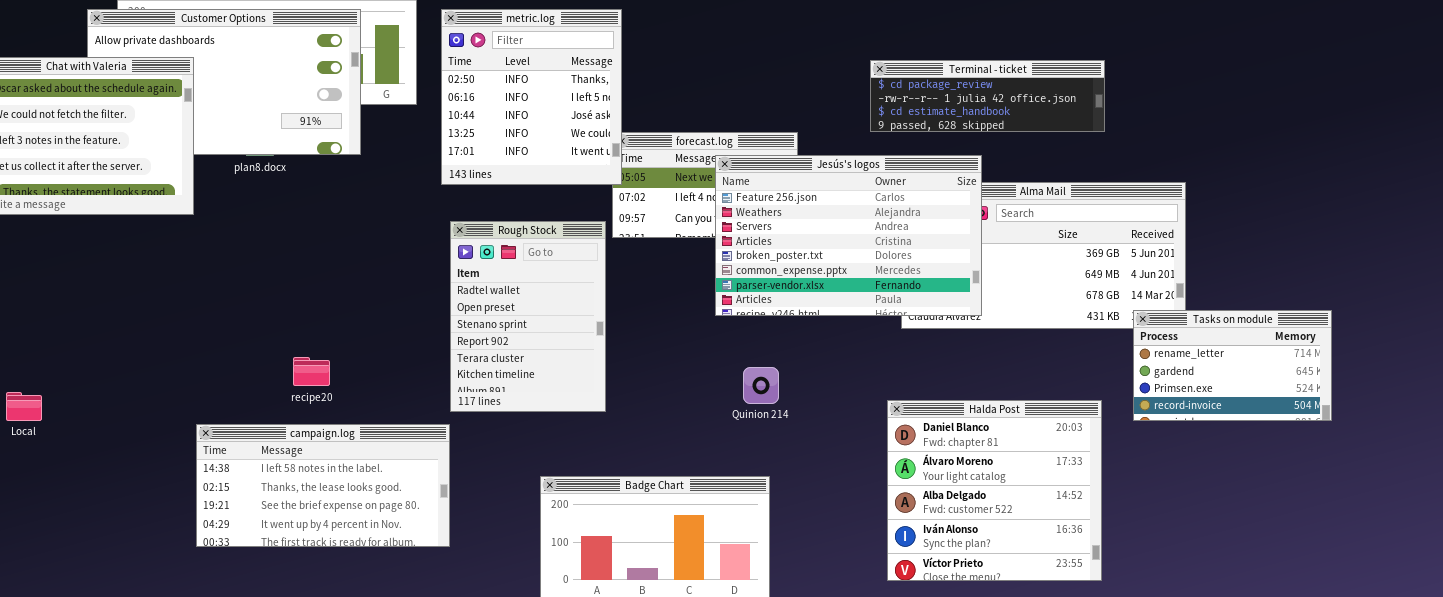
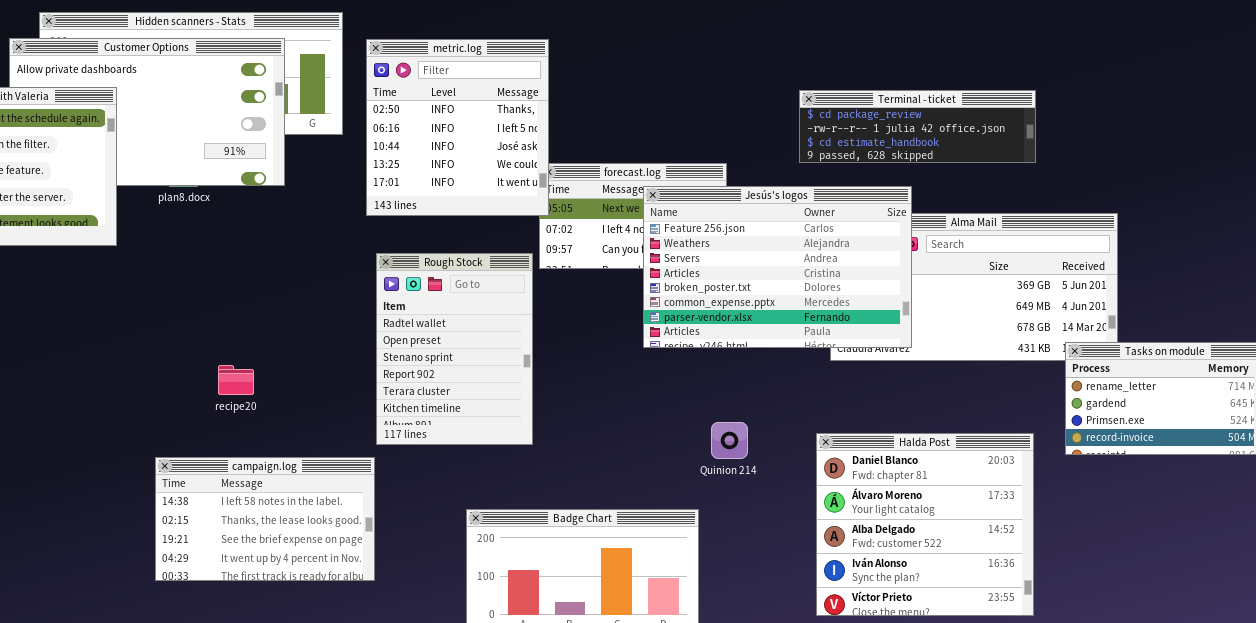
recipe20: [293,357,330,386] -> [218,365,254,395], moved
Quinion 214: [743,367,779,404] -> [711,422,748,459], moved
campaign.log: [196,424,450,547] -> [155,457,375,581], resized

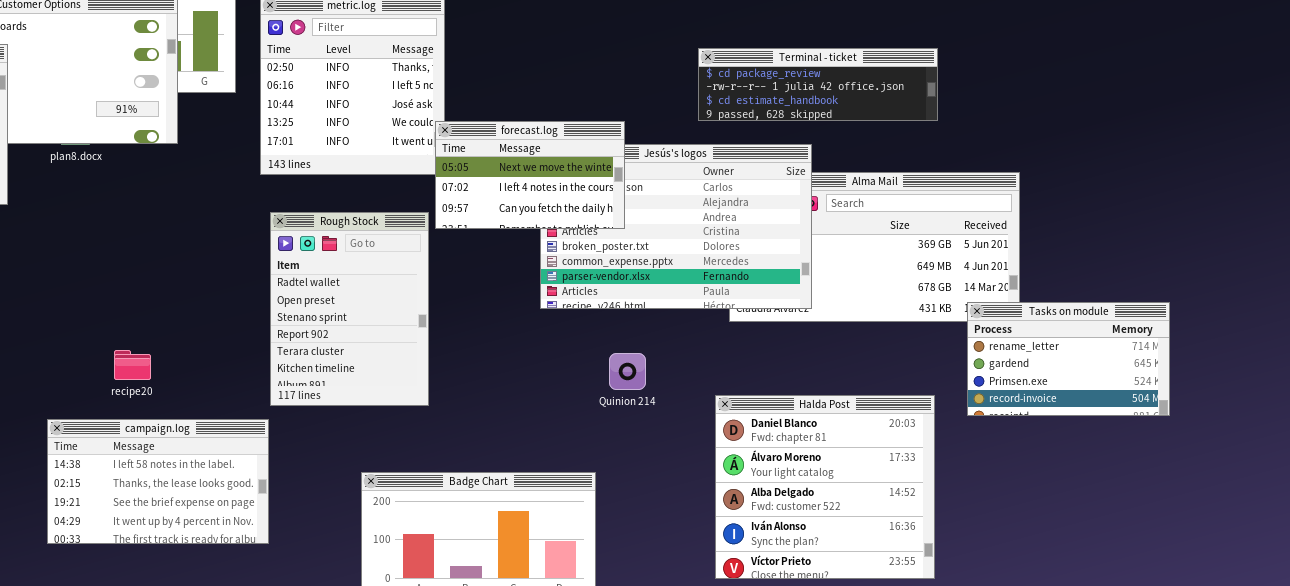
forecast.log: [539,163,727,269] -> [435,121,625,229], raised
recipe20: [218,365,254,395] -> [114,350,151,380], moved
Quinion 214: [711,422,748,459] -> [609,353,646,390], moved

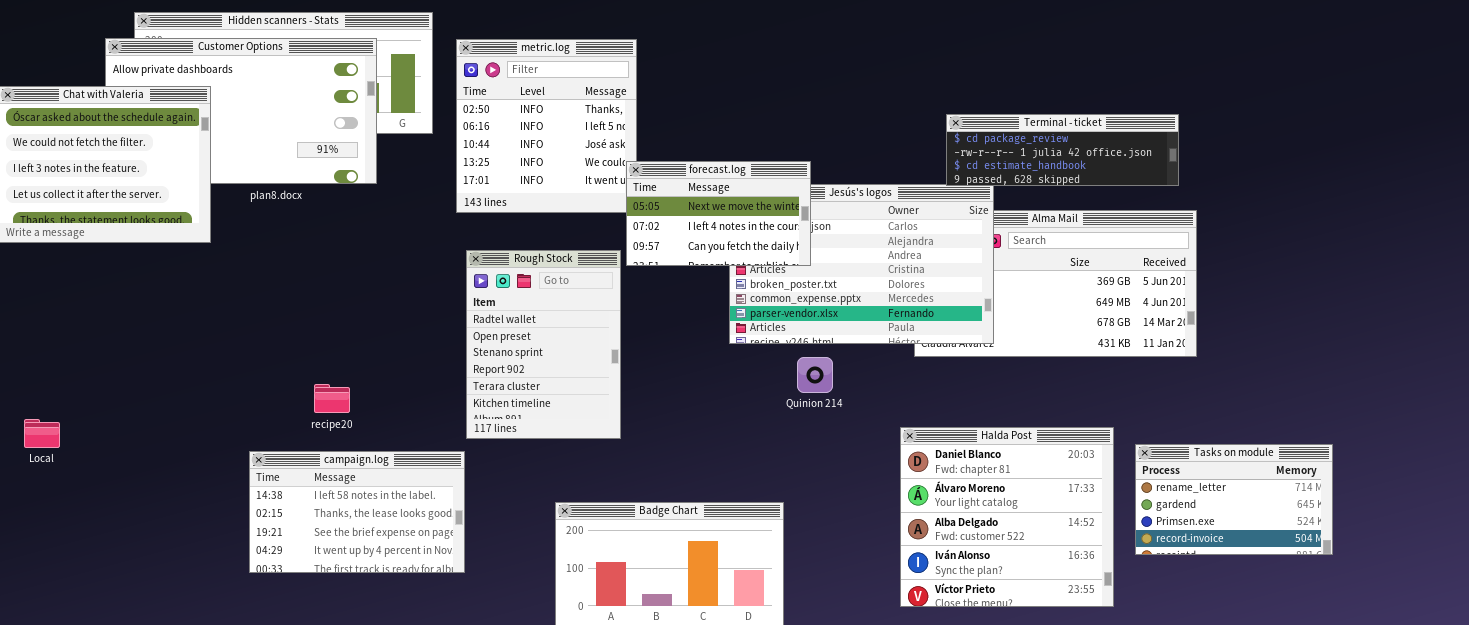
Terminal - ticket: [698,48,938,121] -> [946,114,1179,186], moved
Tasks on module: [967,302,1170,416] -> [1135,444,1333,555], moved
Quinion 214: [609,353,646,390] -> [797,357,833,393], moved

